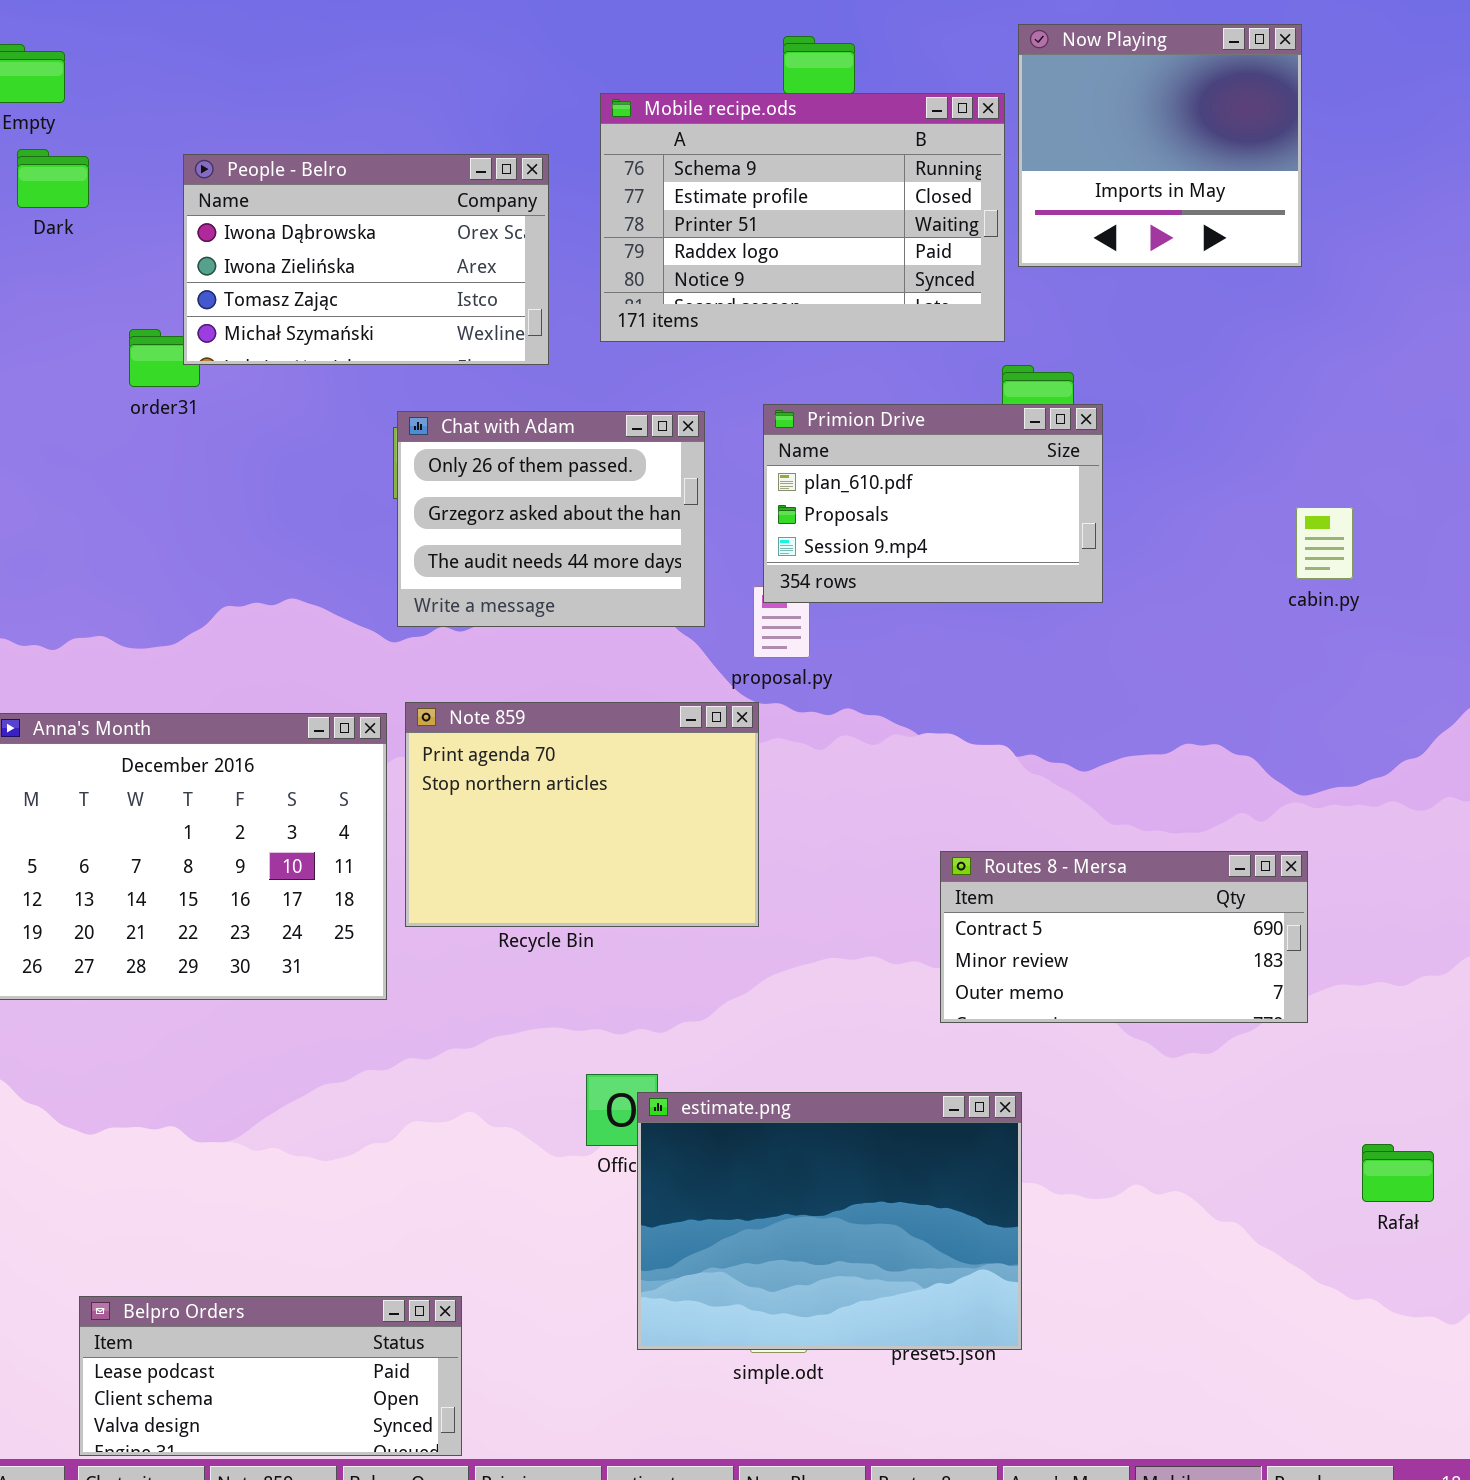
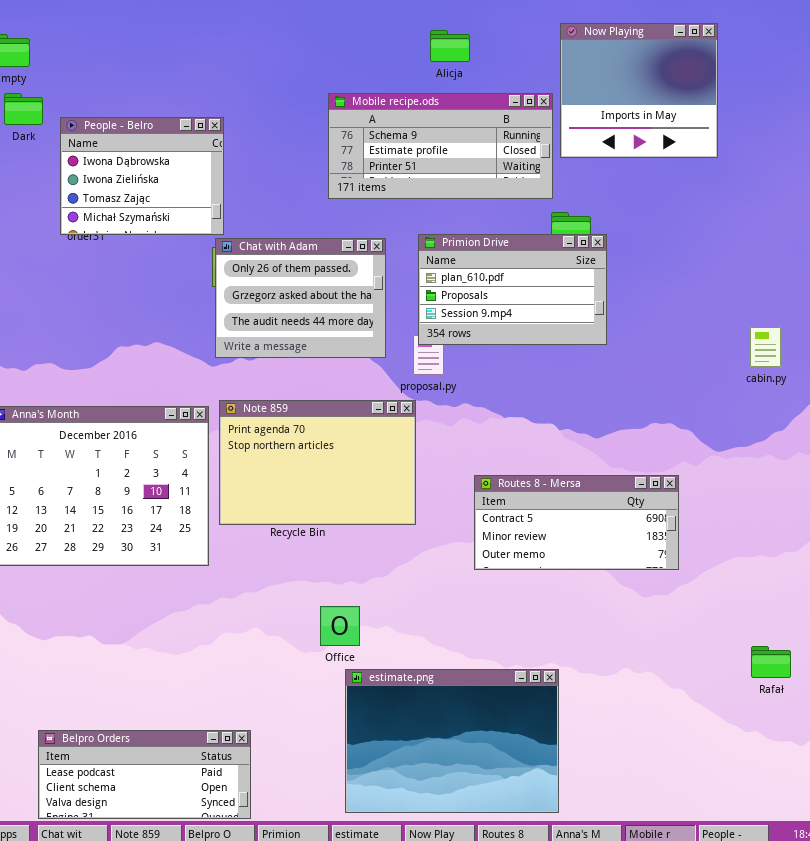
Mobile recipe.ods: [600,93,1005,342] -> [328,93,553,199], resized
People - Belro: [183,154,549,365] -> [60,117,224,235], moved, resized
cabin.py: [1296,507,1353,579] -> [750,327,781,367], moved
Routes 8 - Mersa: [940,851,1308,1023] -> [474,475,679,570], moved
estimate.png: [637,1092,1022,1350] -> [345,669,559,813], moved

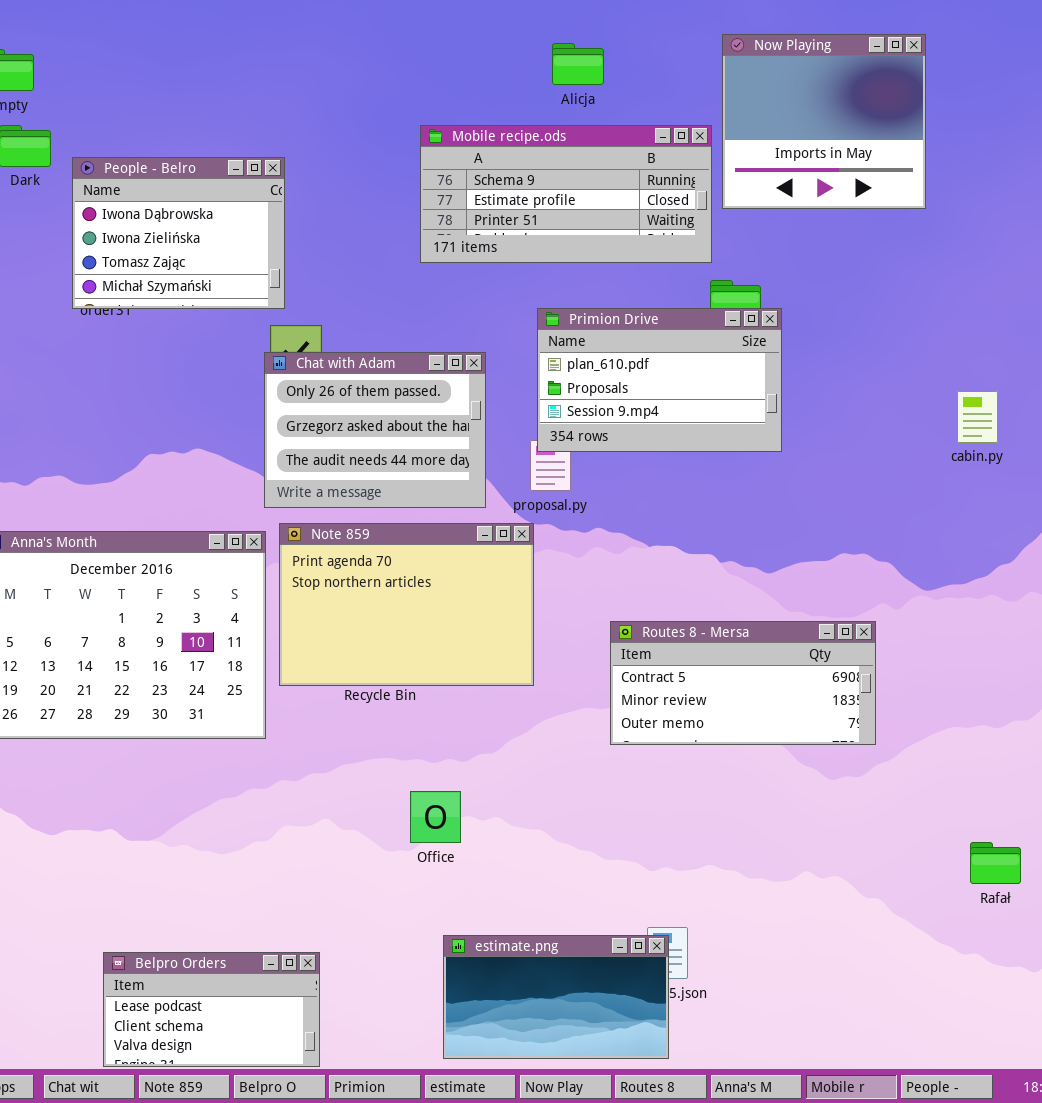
Chat with Adam: [215,238,386,358] -> [264,352,486,508], moved
cabin.py: [750,327,781,367] -> [957,391,998,443], moved
estimate.png: [345,669,559,813] -> [443,935,669,1059], resized
Belpro Orders: [38,730,251,819] -> [103,952,320,1067], resized

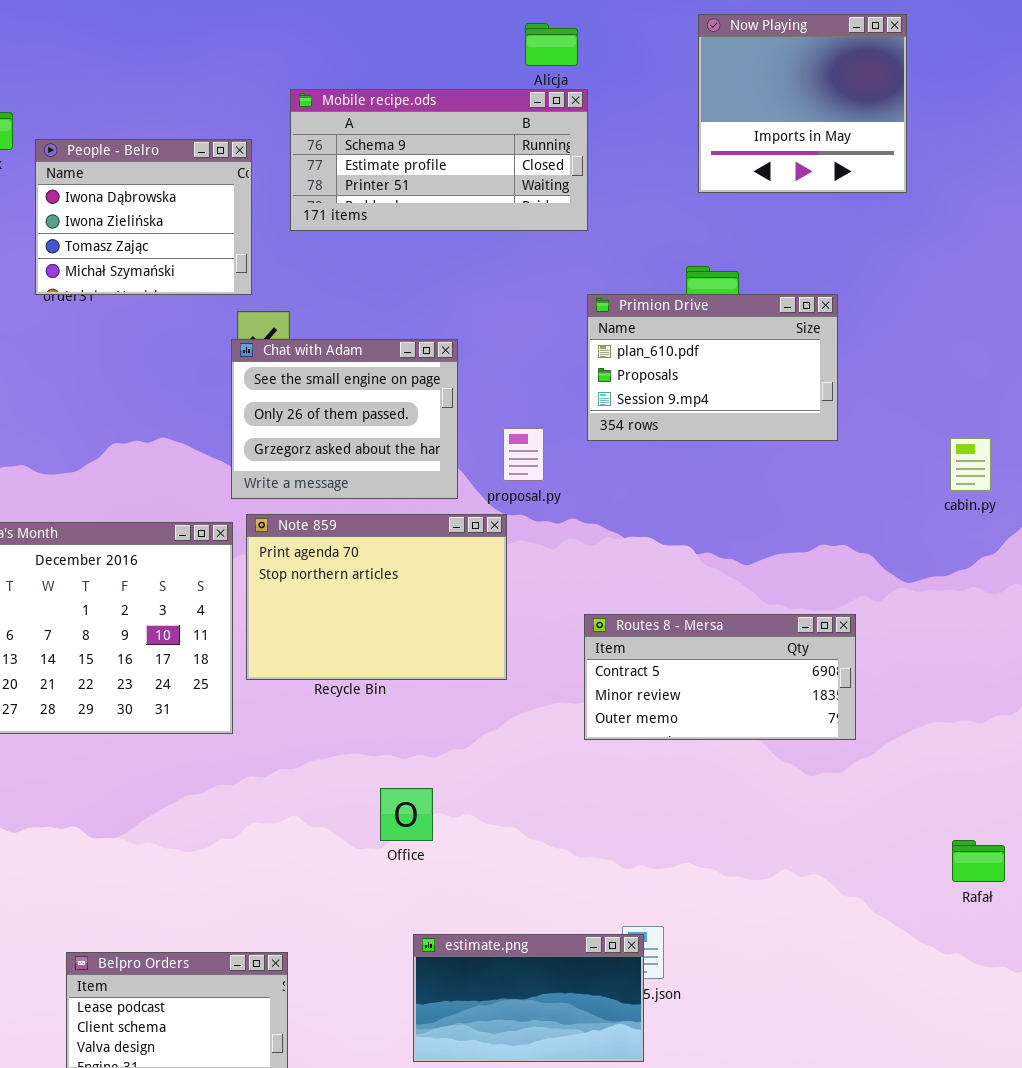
Mobile recipe.ods: [420,125,712,263] -> [290,89,588,231], moved
Primion Drive: [537,308,782,452] -> [587,294,838,441], moved
Chat with Adam: [264,352,486,508] -> [231,339,458,499], scrolled up 1 row
cabin.py: [957,391,998,443] -> [950,438,991,491], moved

